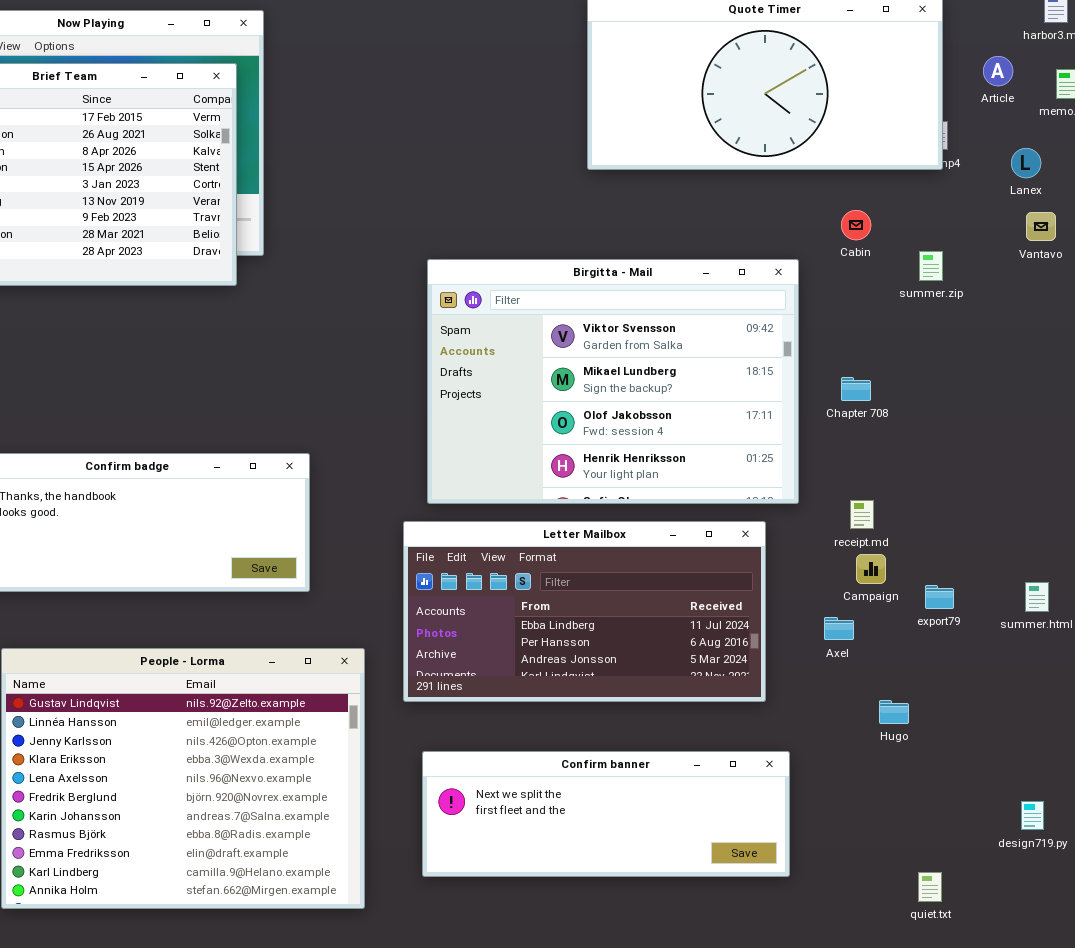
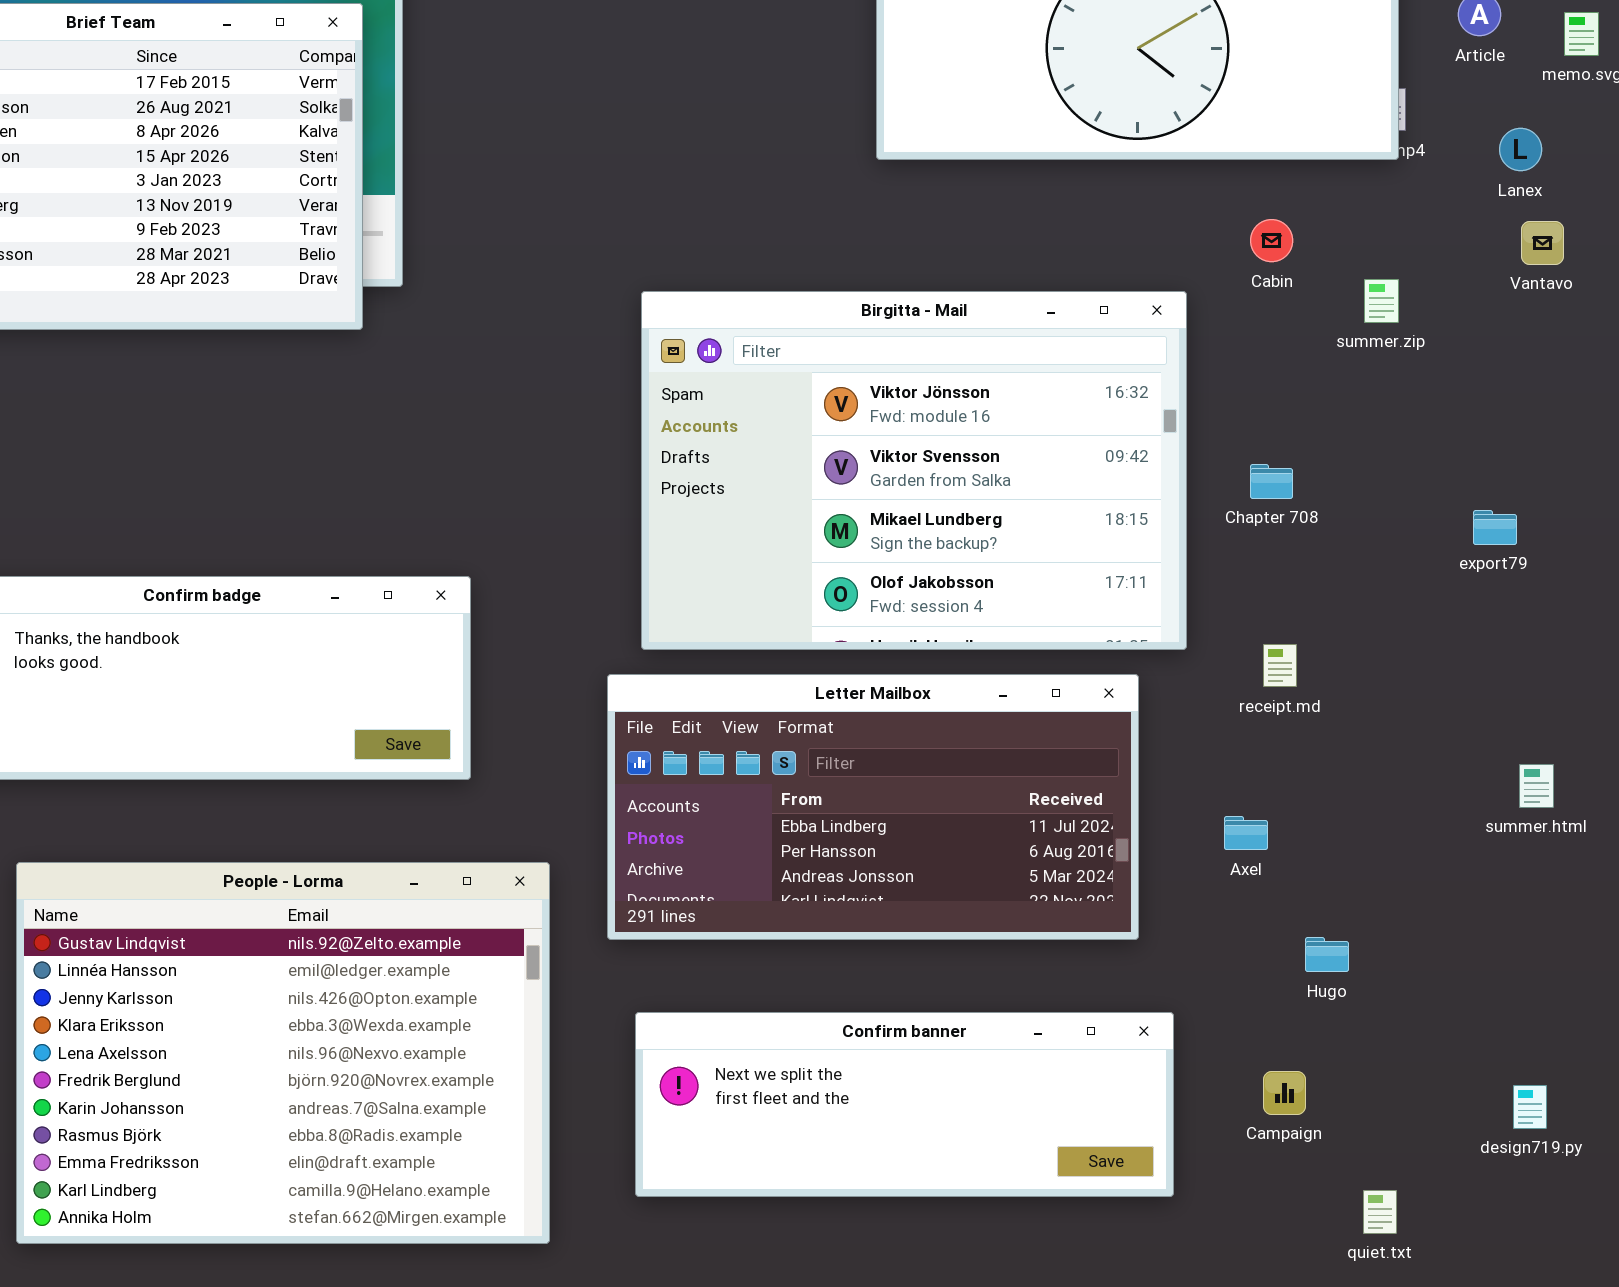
Birgitta - Mail: [427,259,799,504] -> [641,291,1187,650], scrolled up 1 row
Campaign: [856,554,886,584] -> [1263,1071,1306,1115], moved
export79: [925,585,954,609] -> [1473,510,1517,545], moved

